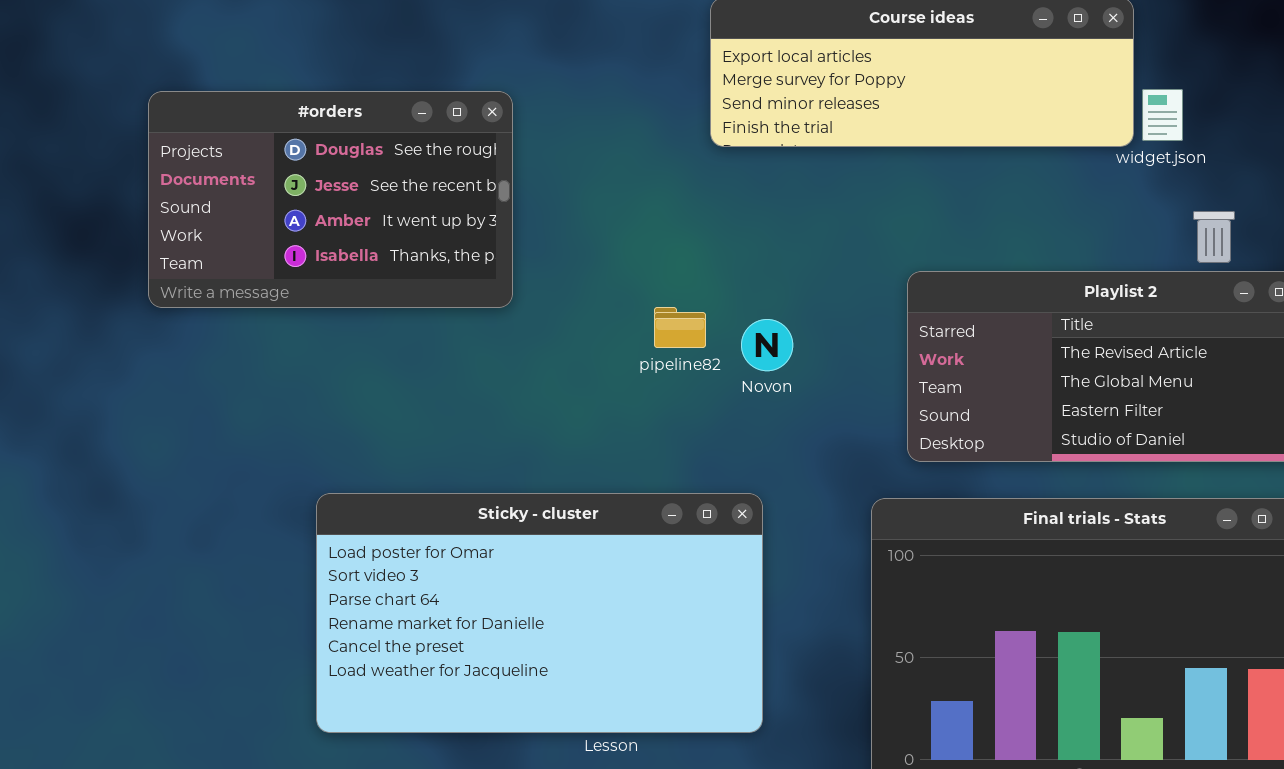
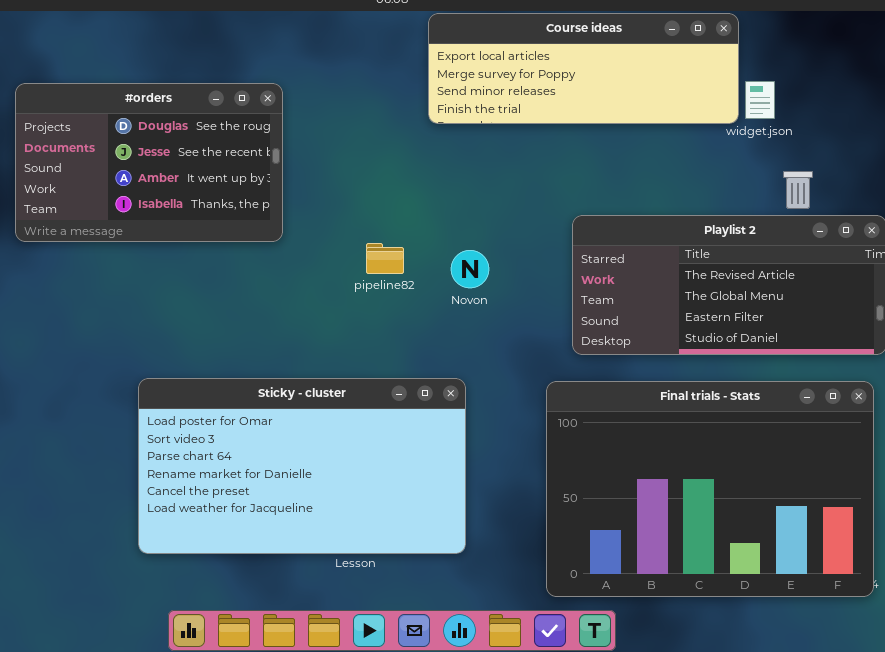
pipeline82: [654,307,706,348] -> [366,243,404,274], moved

